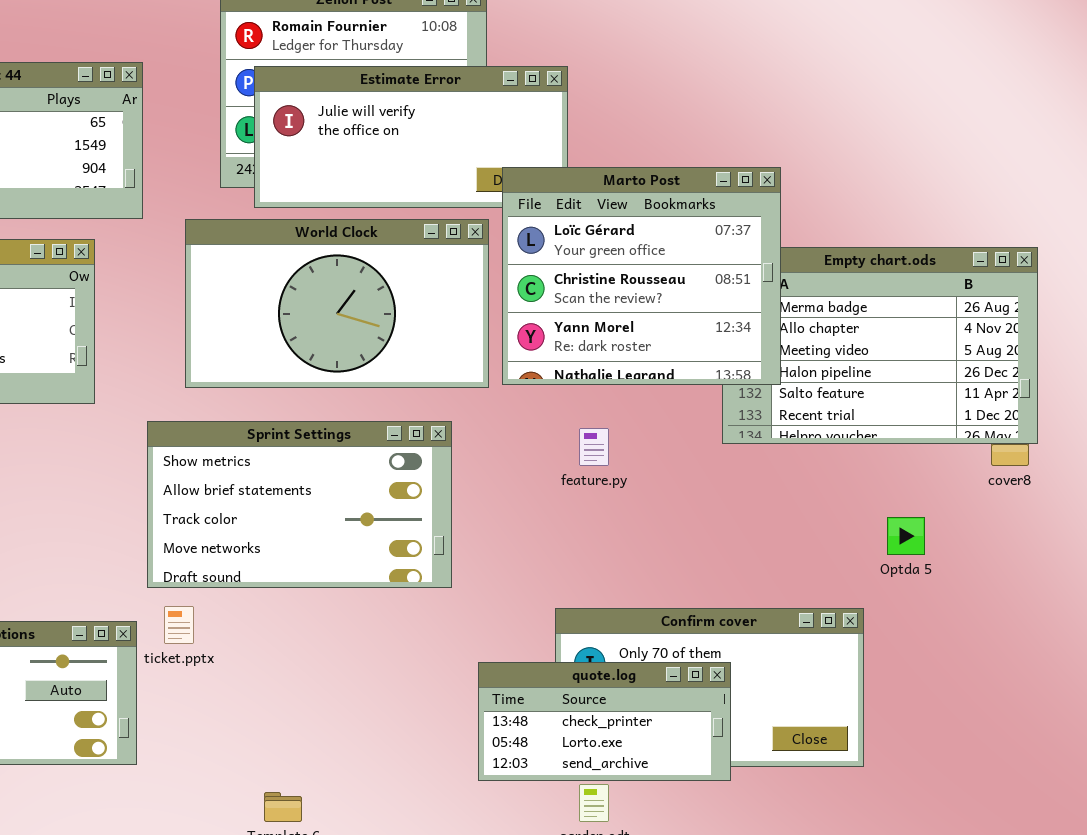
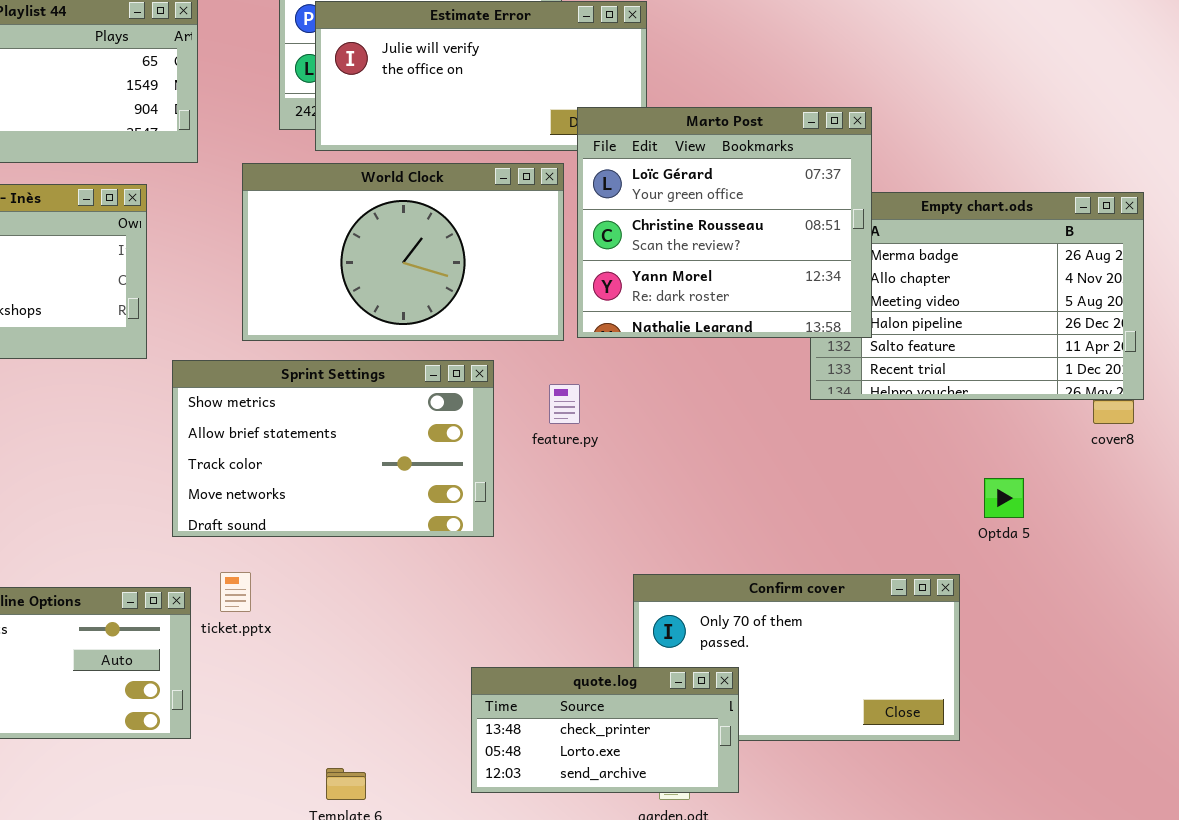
Sprint Settings: [147,421,452,588] -> [172,360,494,537], moved
feature.py: [579,428,609,466] -> [549,384,580,424], moved
quote.log: [478,662,731,781] -> [471,667,739,793], moved

